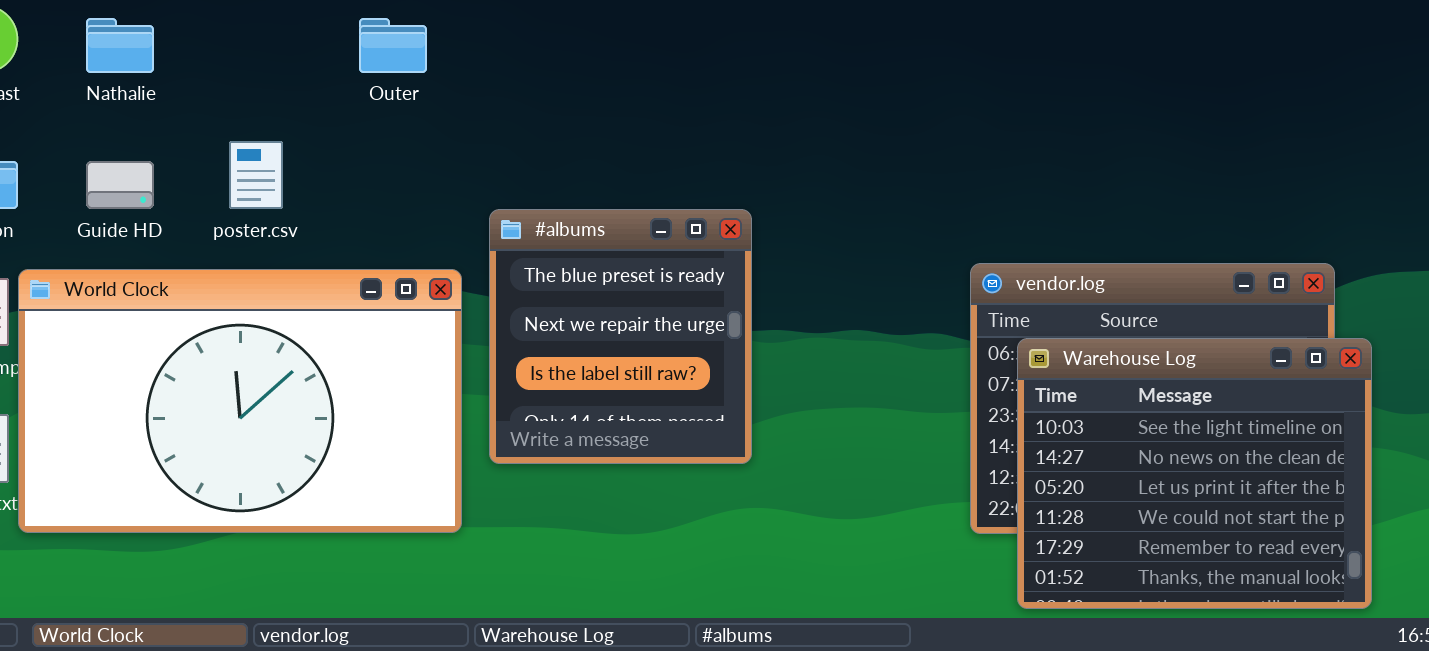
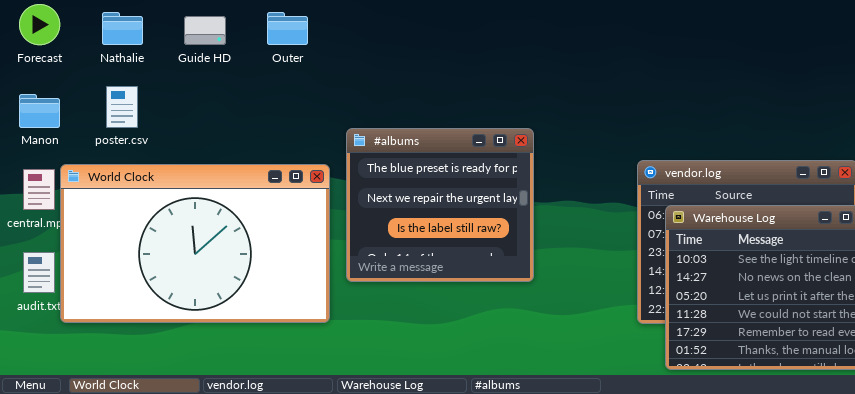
poster.csv: [229,141,283,209] -> [106,86,138,128], moved
Guide HD: [86,161,154,209] -> [184,16,226,45], moved
#albums: [489,209,752,464] -> [346,128,534,282], resized

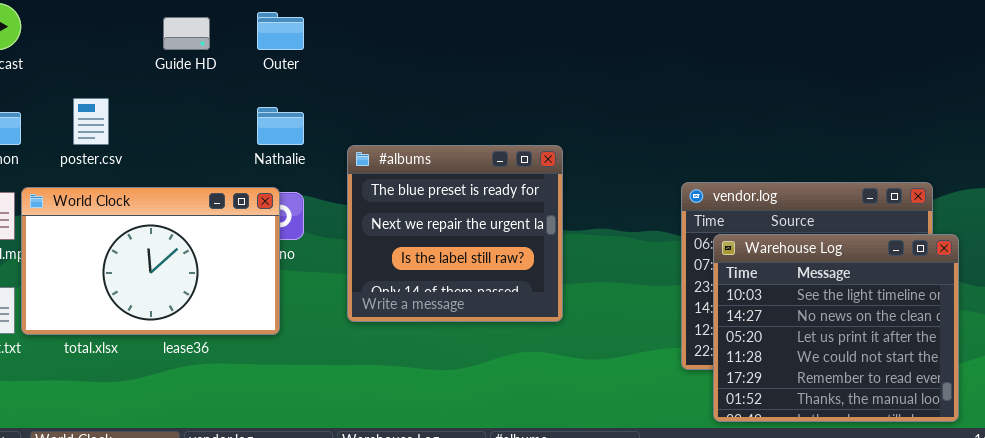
Nathalie: [102,12,143,45] -> [257,107,304,145], moved
World Clock: [60,164,330,323] -> [21,187,280,335], resized

